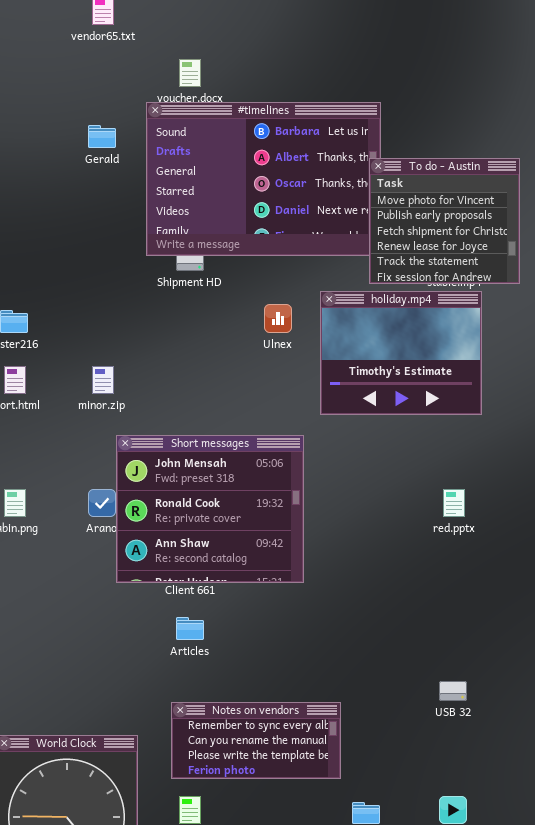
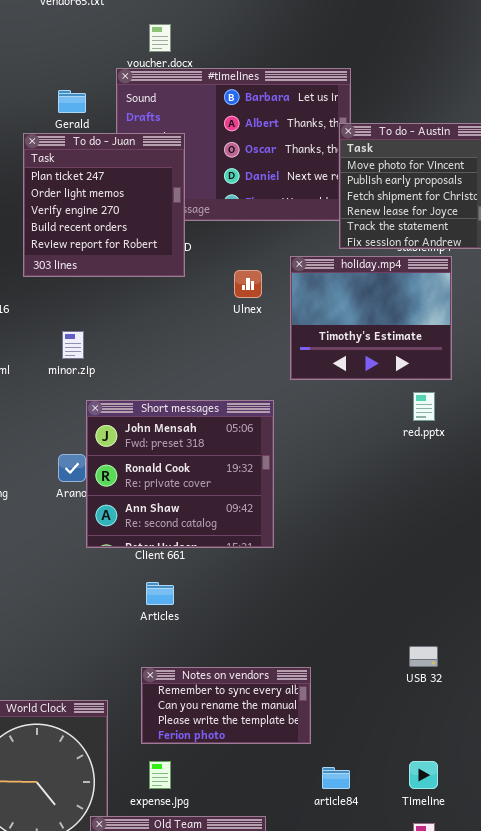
To do - Juan: none -> [23,133,185,277], opened
red.pptx: [443,489,465,517] -> [413,392,435,421], moved

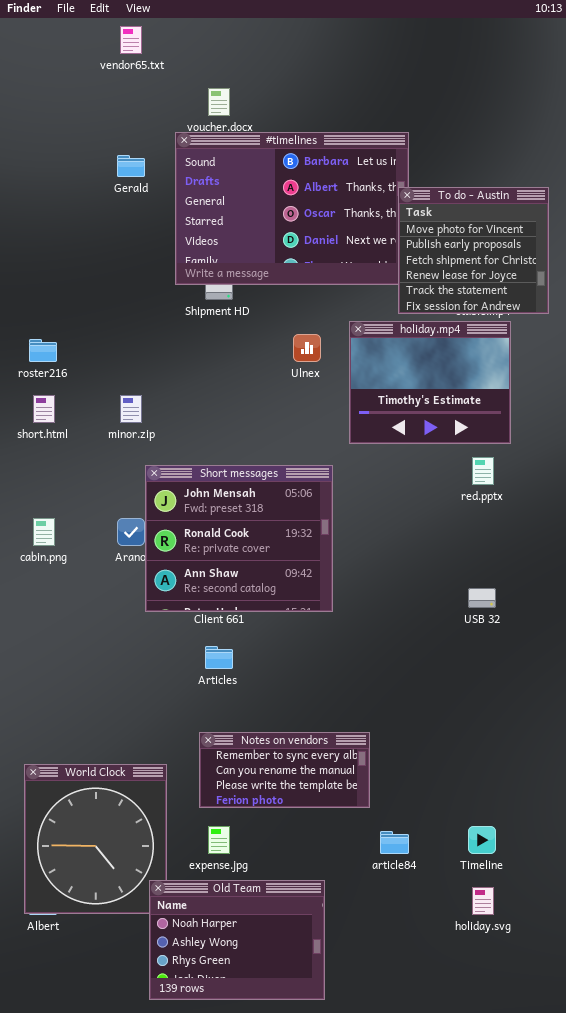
To do - Juan: [23,133,185,277] -> none, closed
USB 32: [409,646,438,667] -> [468,588,496,608], moved

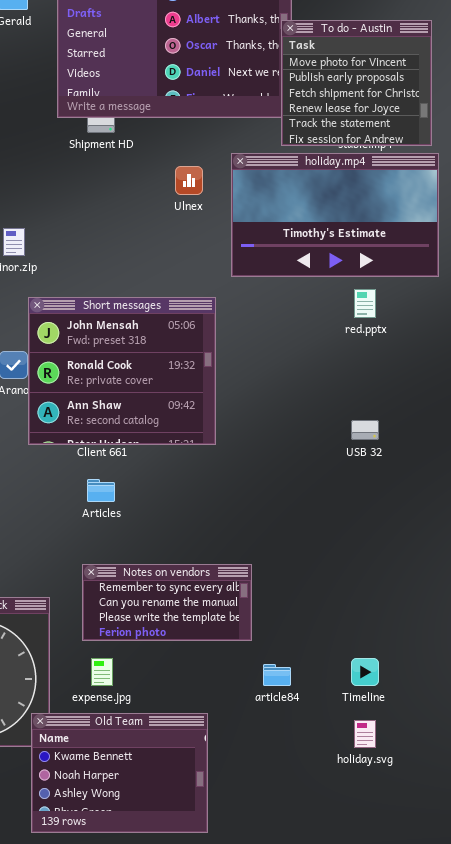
holiday.mp4: [349,321,511,444] -> [231,153,439,277], resized
Old Team: [149,880,325,1000] -> [31,713,208,833], scrolled up 1 row

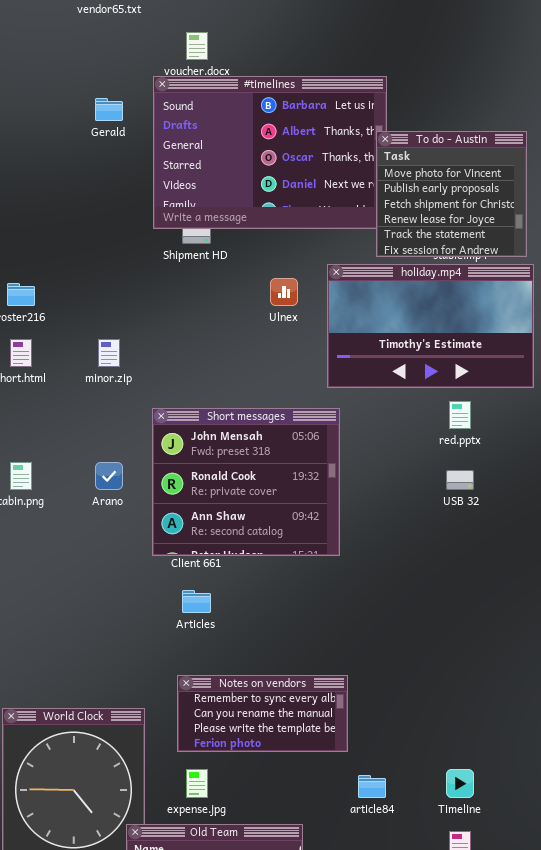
Short messages: [28,297,216,445] -> [152,408,340,556], moved
USB 32: [351,420,379,440] -> [446,470,474,490], moved

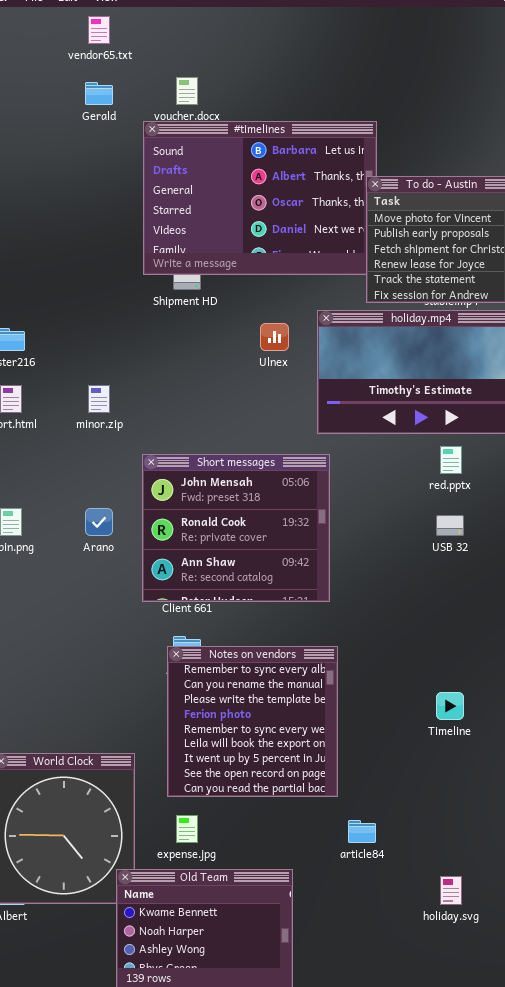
Gerald: [95,98,123,121] -> [85,82,113,105], moved
Notes on vendors: [177,675,348,752] -> [167,646,338,797], resized
Timeline: [446,769,474,798] -> [436,692,464,720], moved

